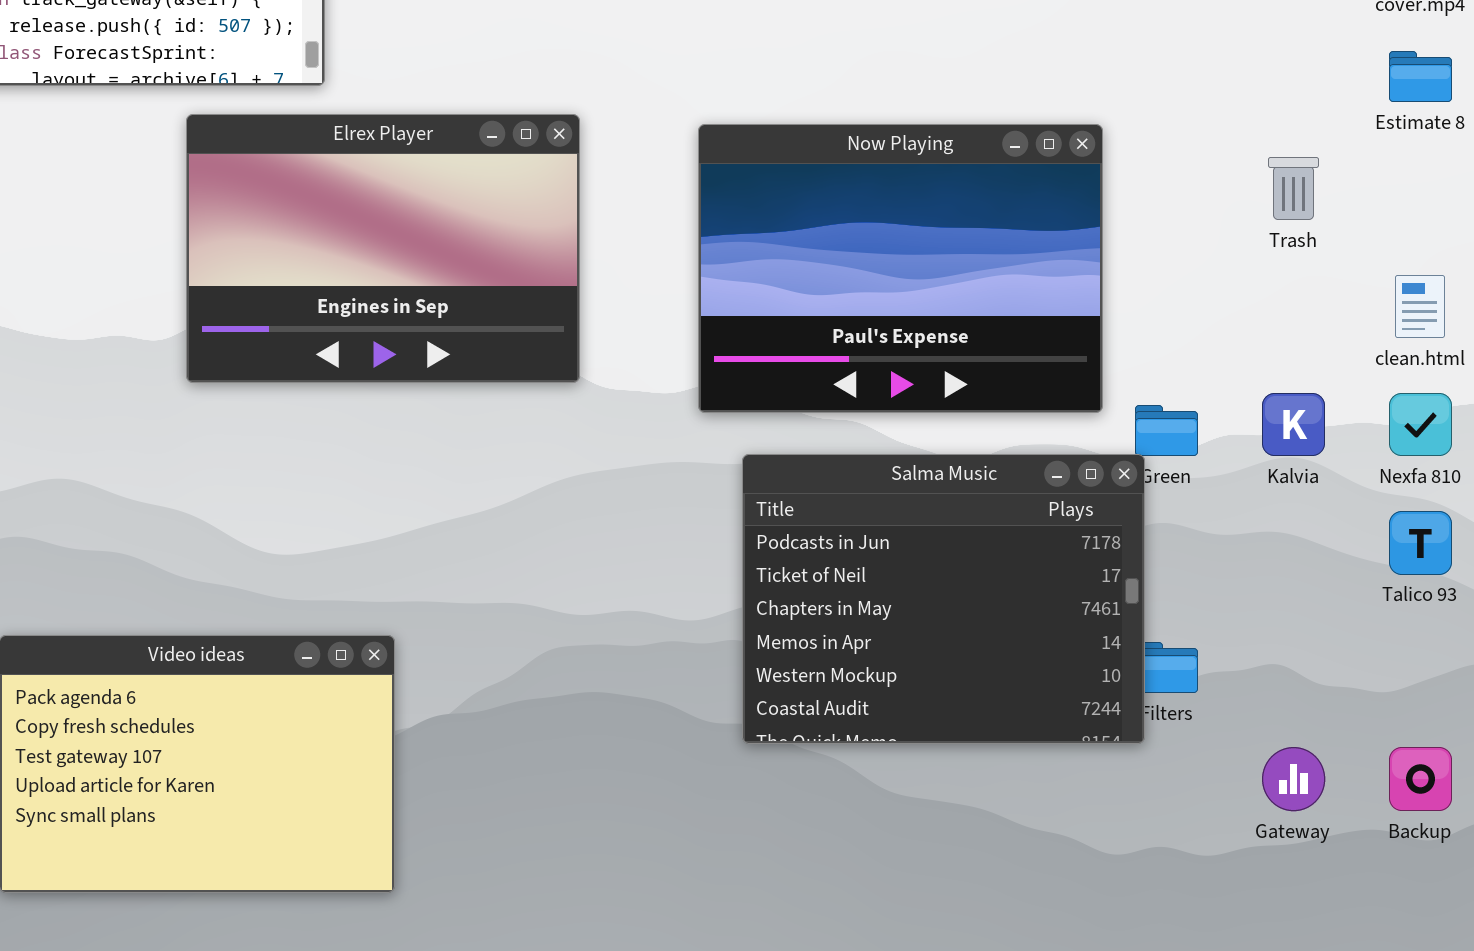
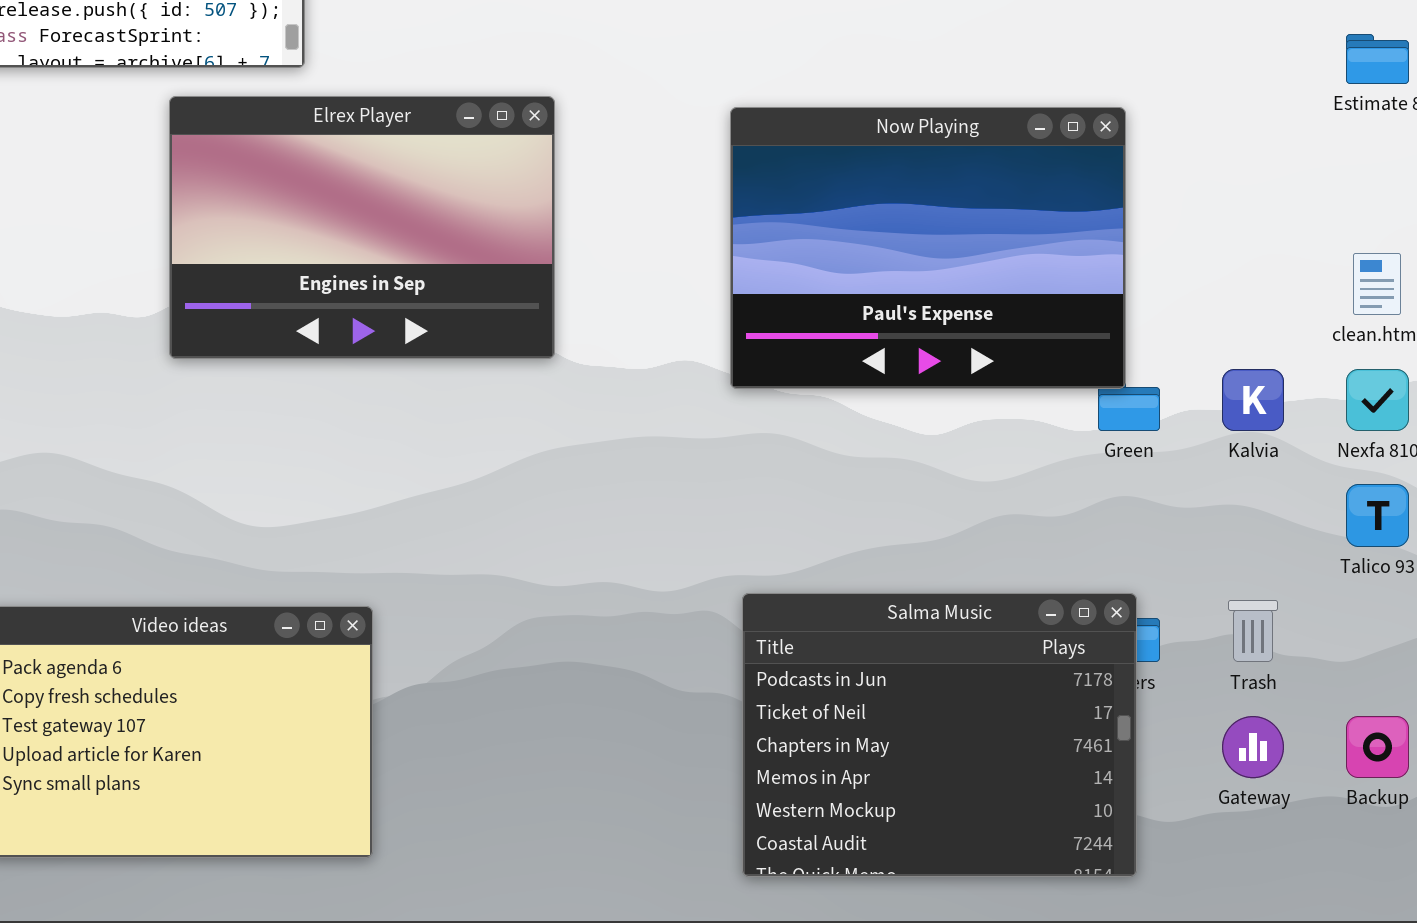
Now Playing: [698,124,1103,413] -> [730,107,1126,389], moved
Trash: [1268,157,1319,220] -> [1228,600,1278,662], moved
Salma Music: [742,454,1145,744] -> [742,593,1137,877], moved

